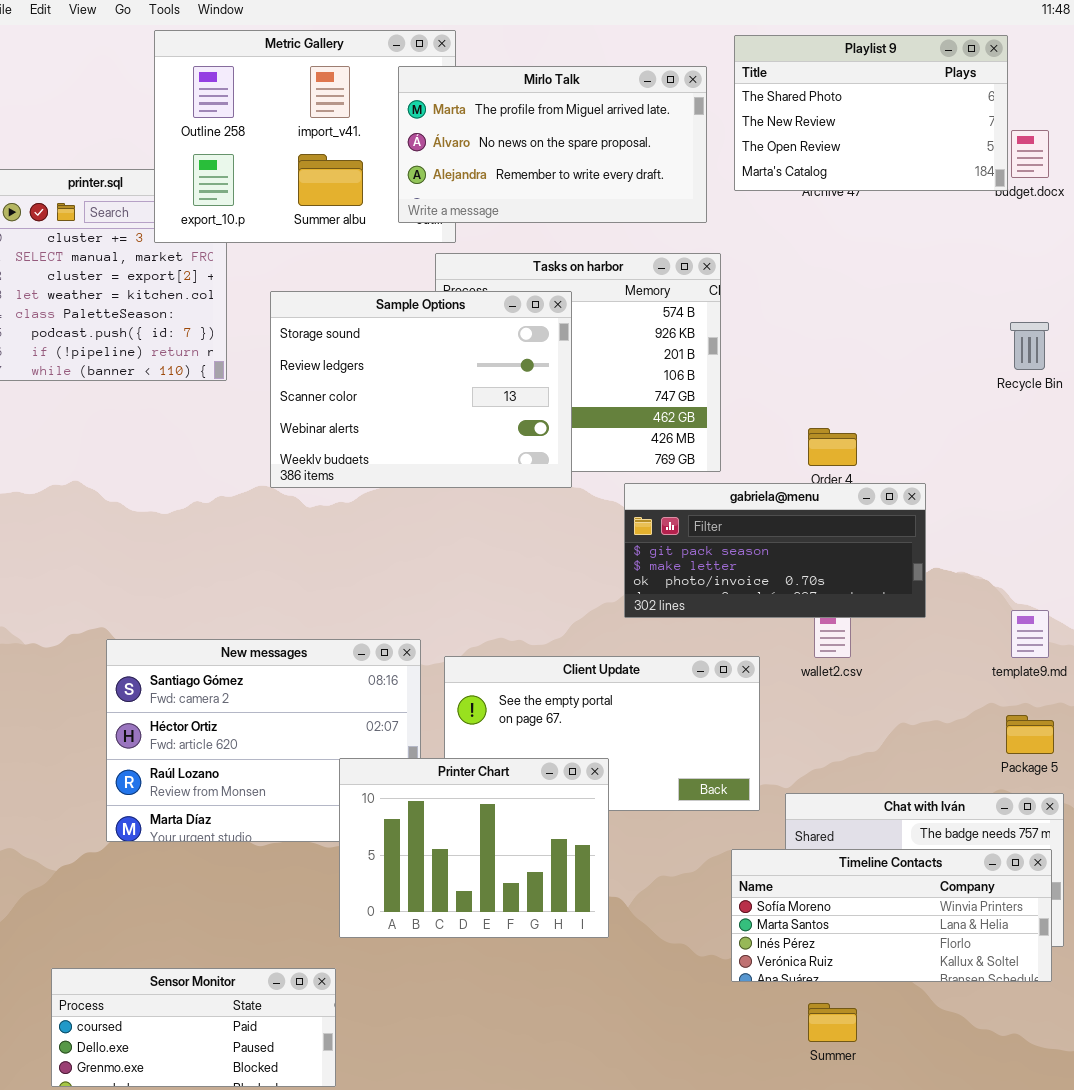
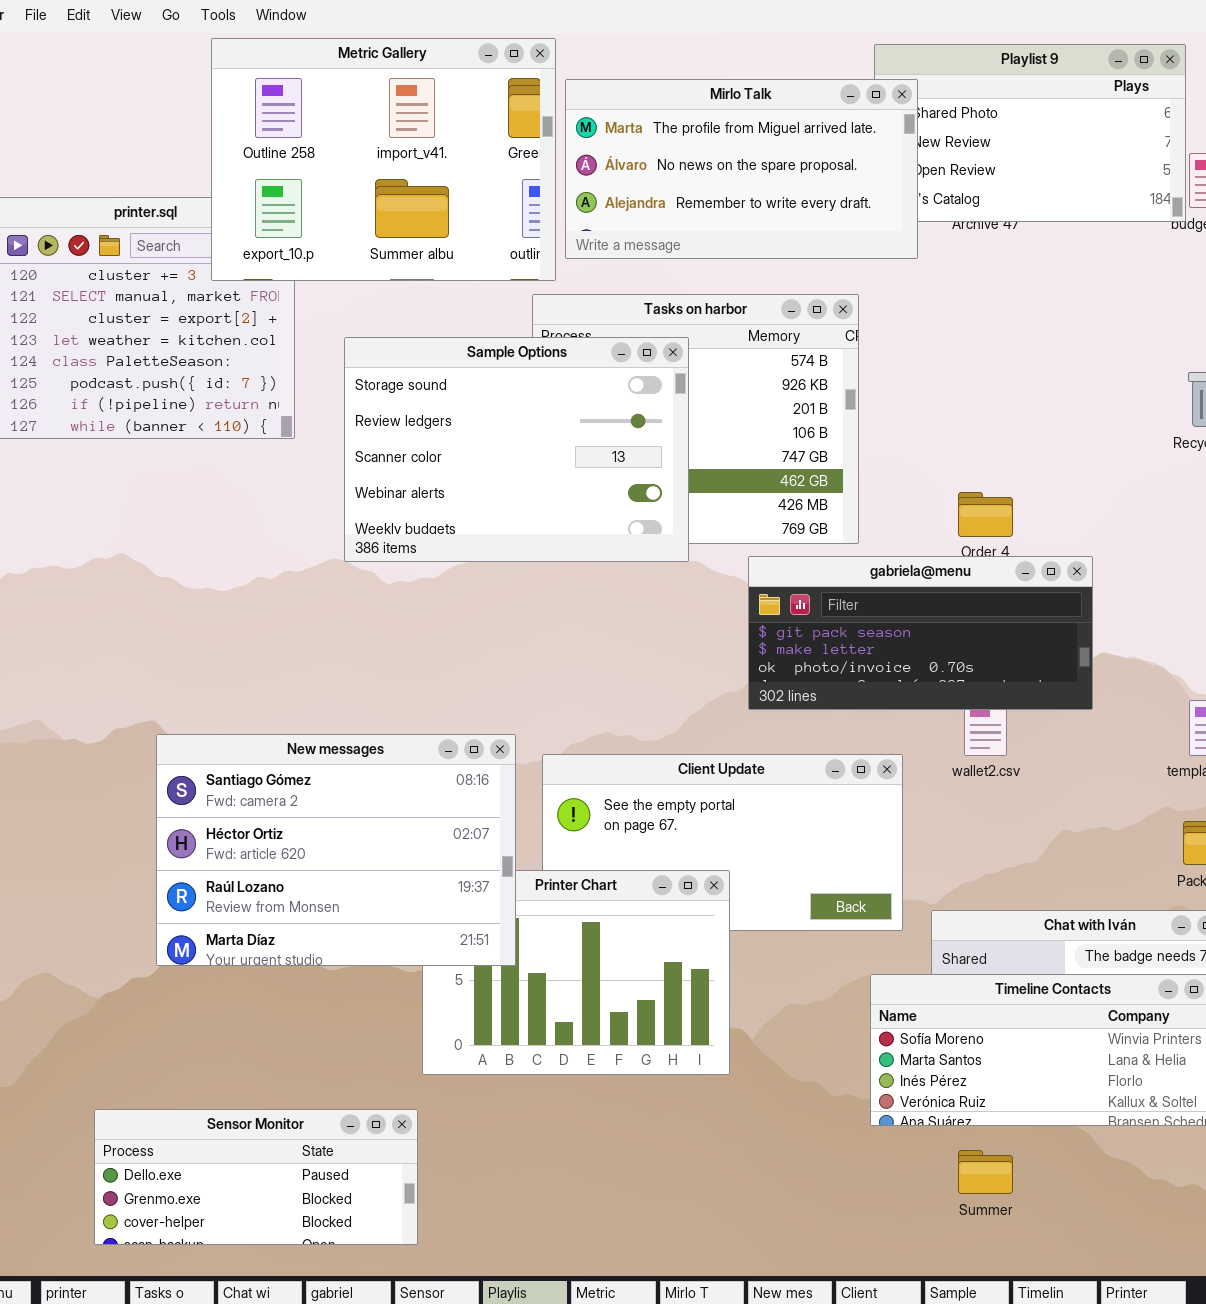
Mirlo Talk: [398,66,707,223] -> [565,79,918,259], moved
New messages: [106,639,421,842] -> [156,734,516,966], raised
Sensor Monitor: [51,968,336,1087] -> [94,1109,418,1245], scrolled down 1 row

